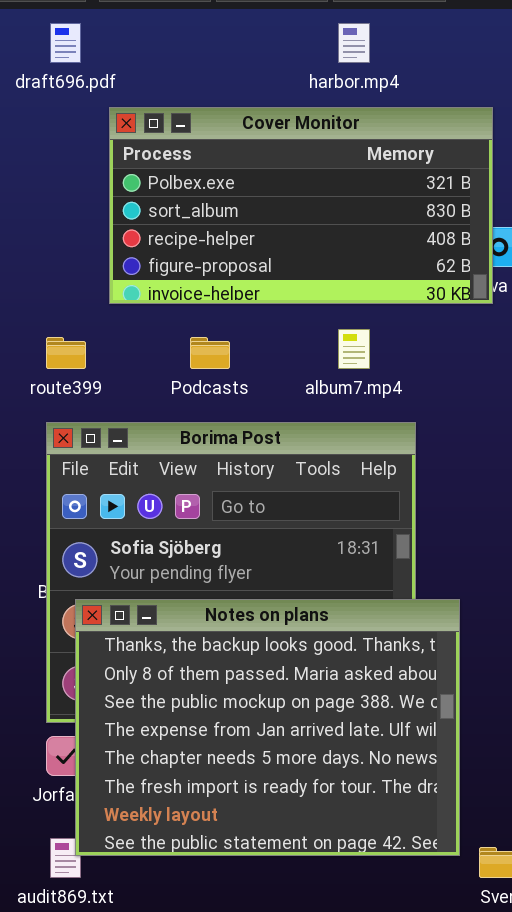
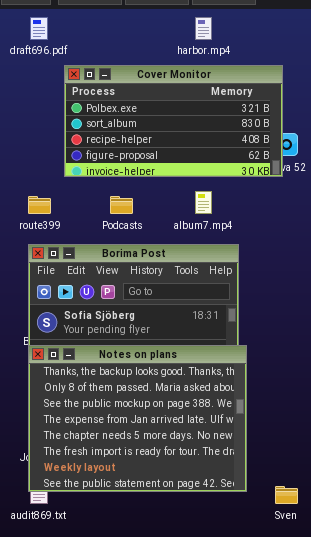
Notes on plans: [75,599,460,856] -> [28,345,247,492], moved

